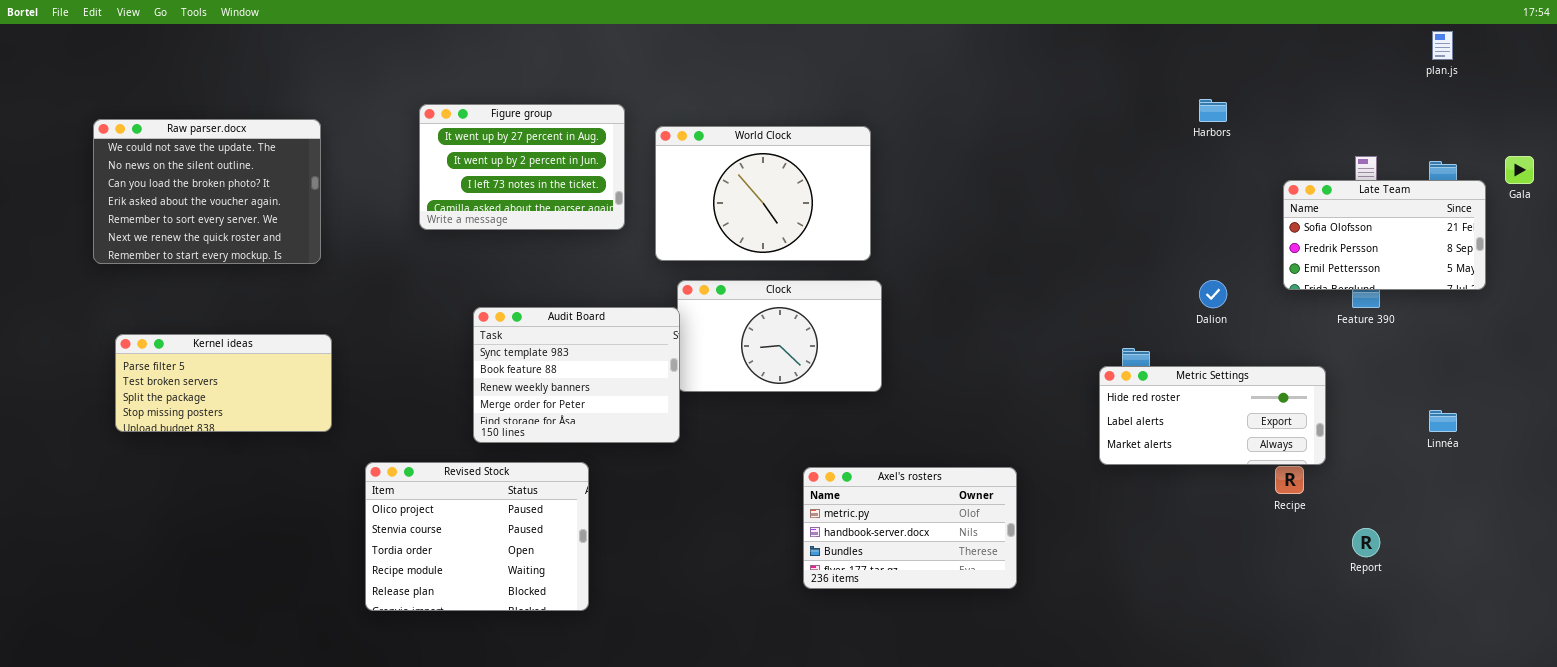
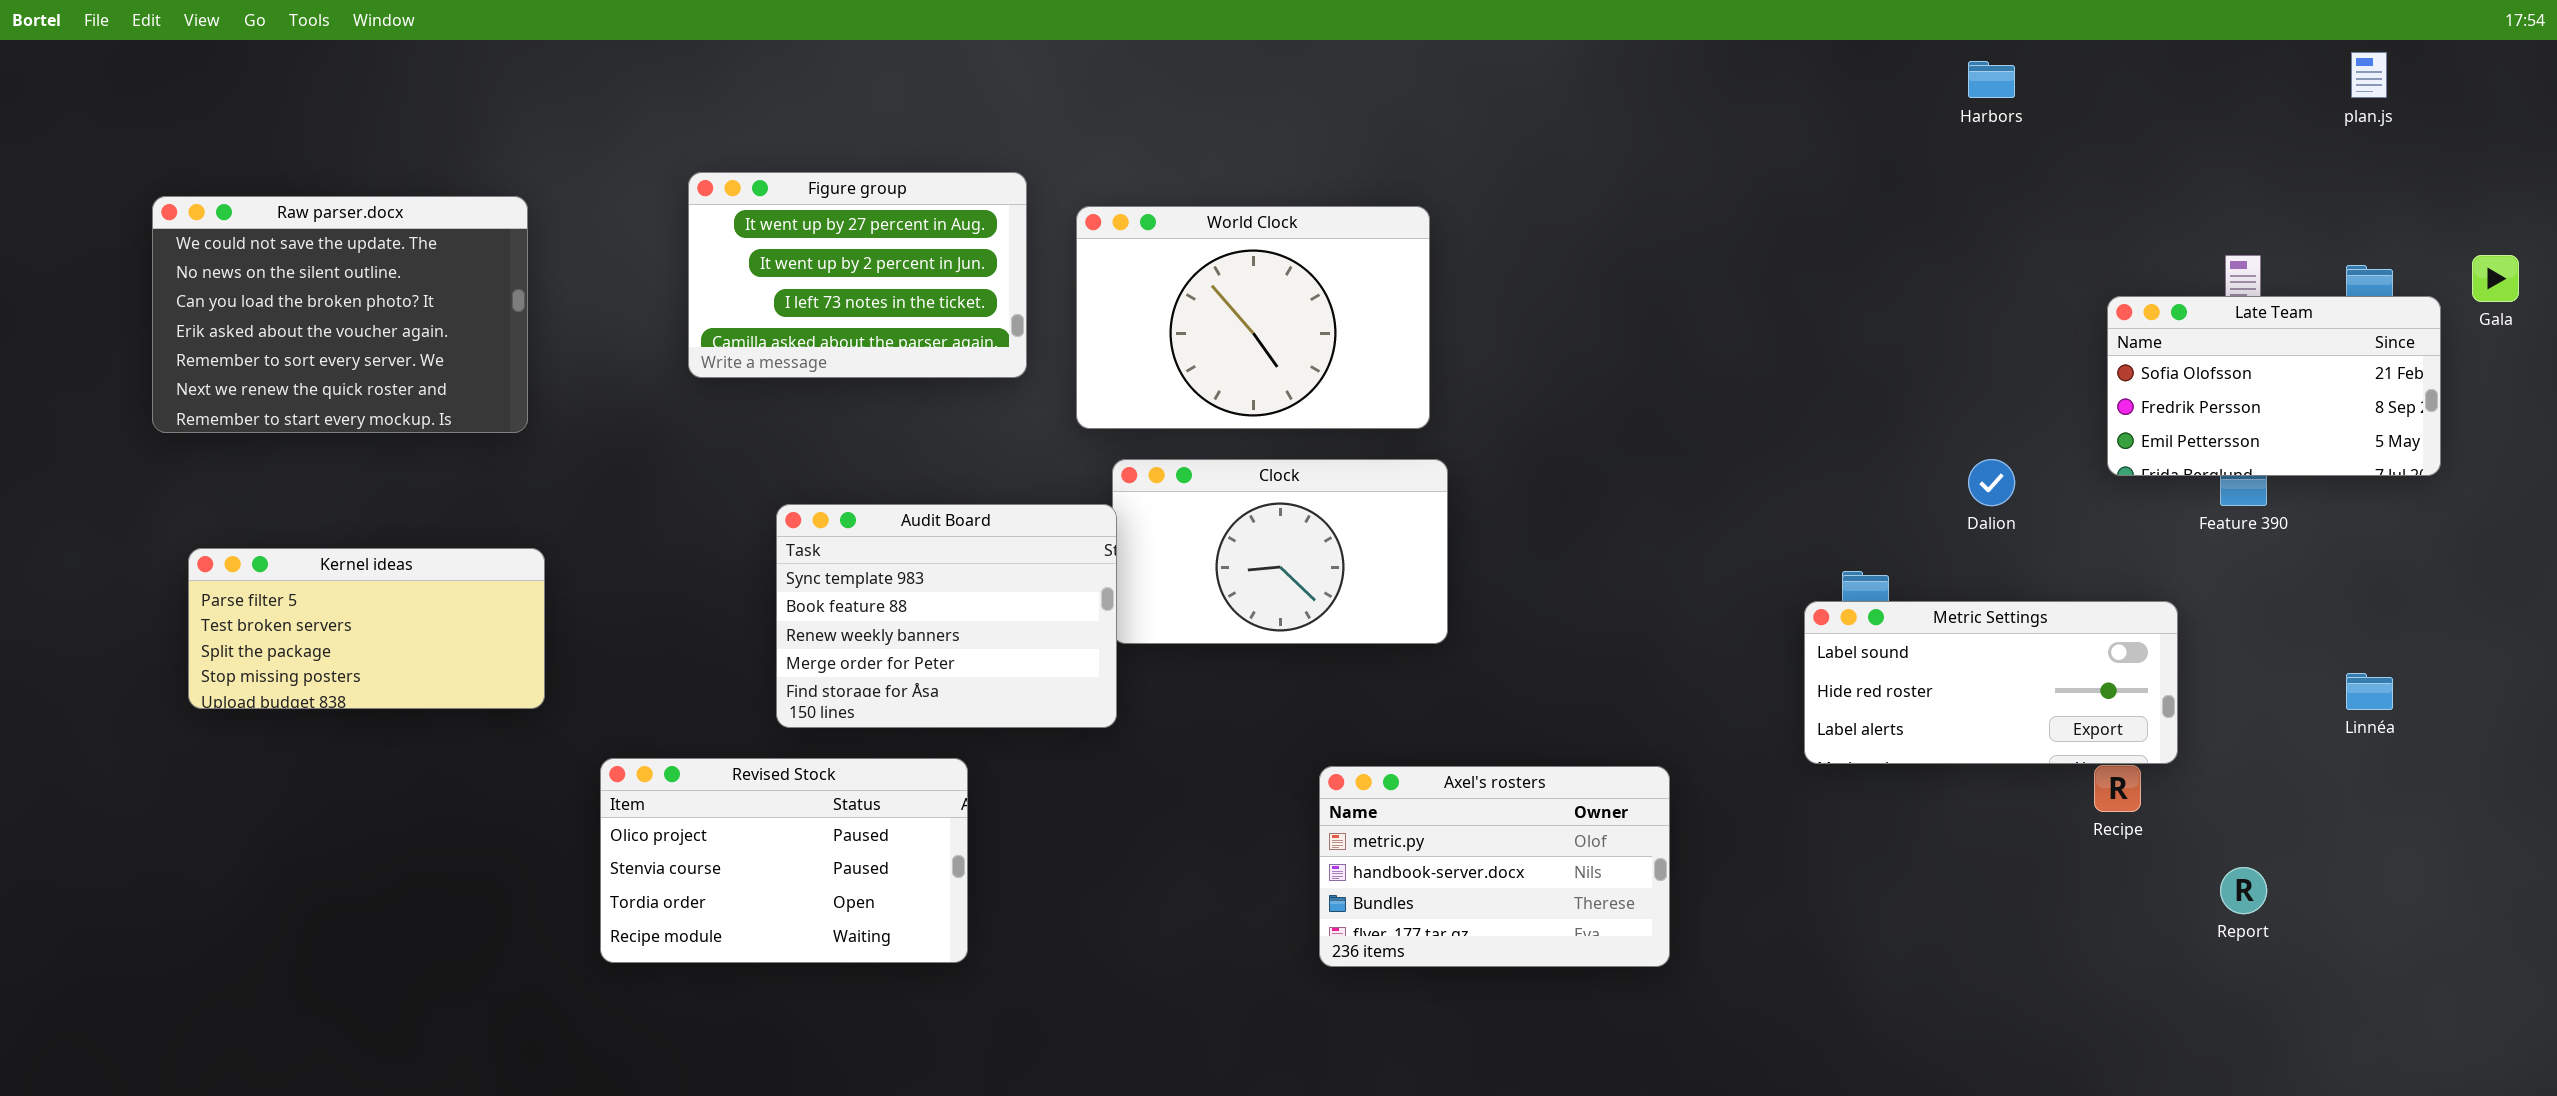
Harbors: [1199,99,1227,122] -> [1968,61,2015,98], moved
Metric Settings: [1099,366,1326,465] -> [1804,601,2178,764], scrolled up 1 row
Revised Stock: [365,462,589,611] -> [600,758,968,963], resized

